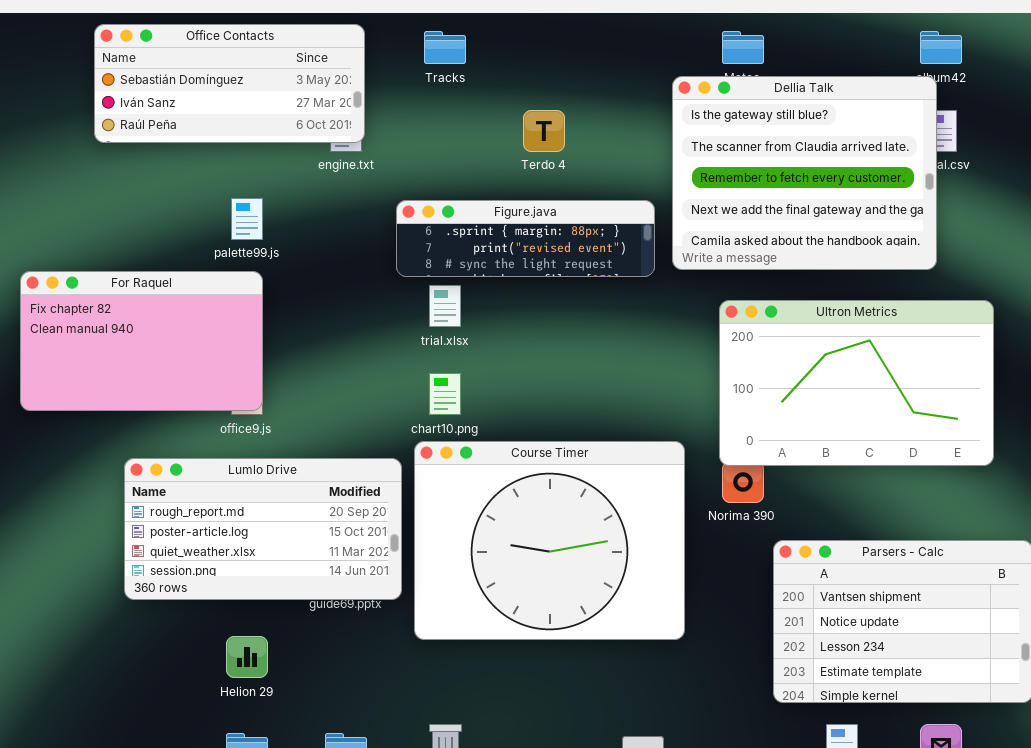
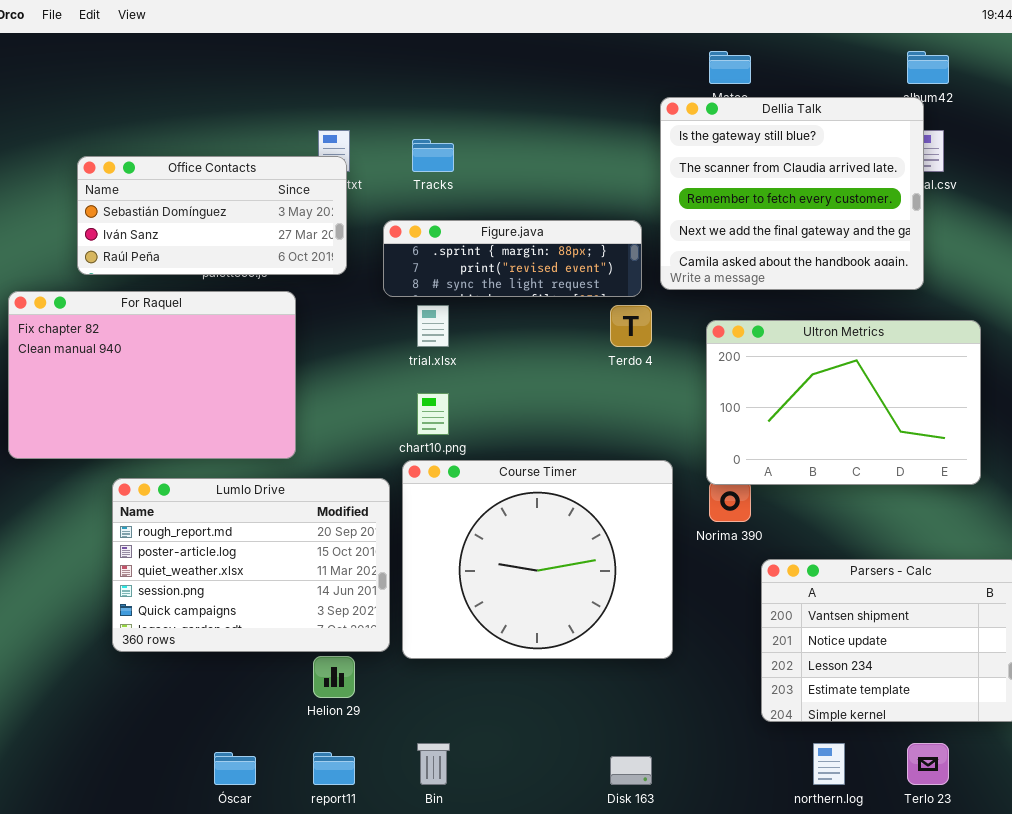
Office Contacts: [94,24,365,143] -> [77,156,347,275], moved
Tracks: [424,31,466,64] -> [412,139,454,172], moved
Terdo 4: [523,110,565,152] -> [610,305,652,347], moved
For Raquel: [20,271,263,411] -> [8,291,296,459], resized
Lumlo Drive: [124,458,402,600] -> [112,478,390,652], resized
Helion 29: [226,636,268,678] -> [313,656,355,698], moved

